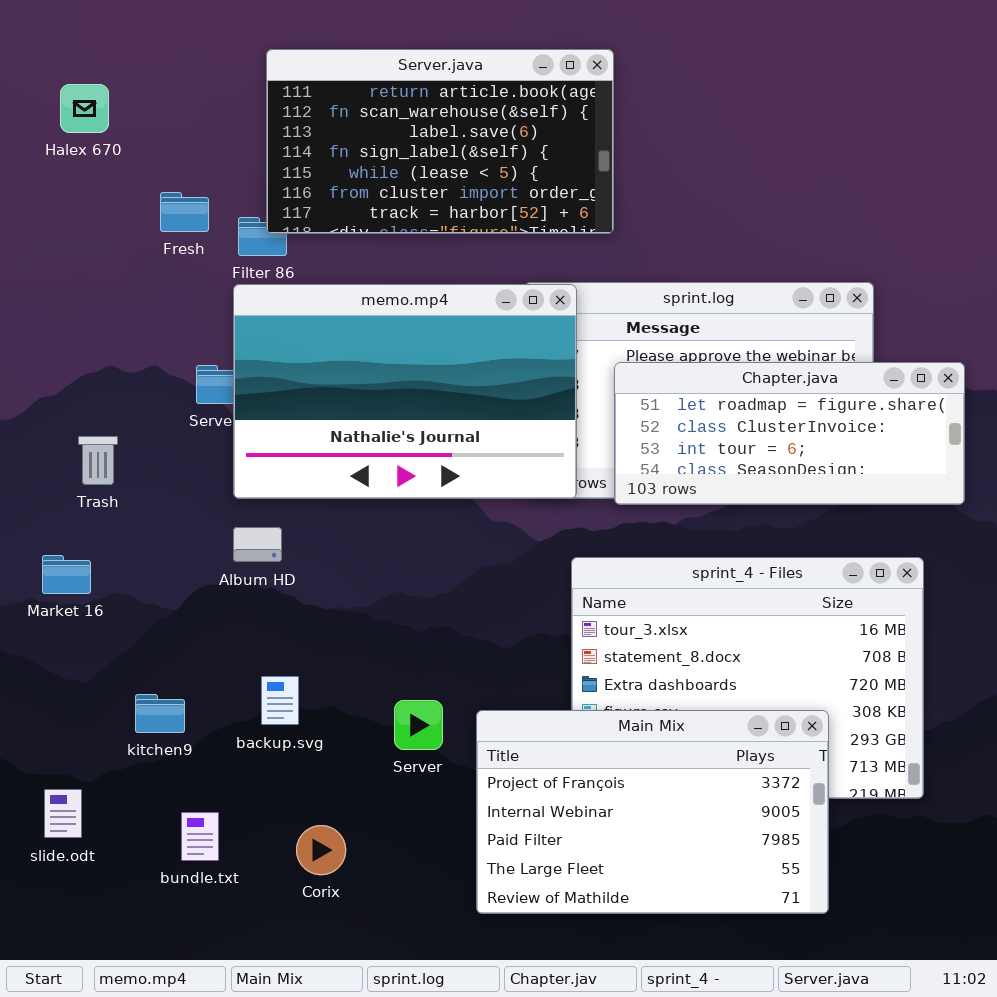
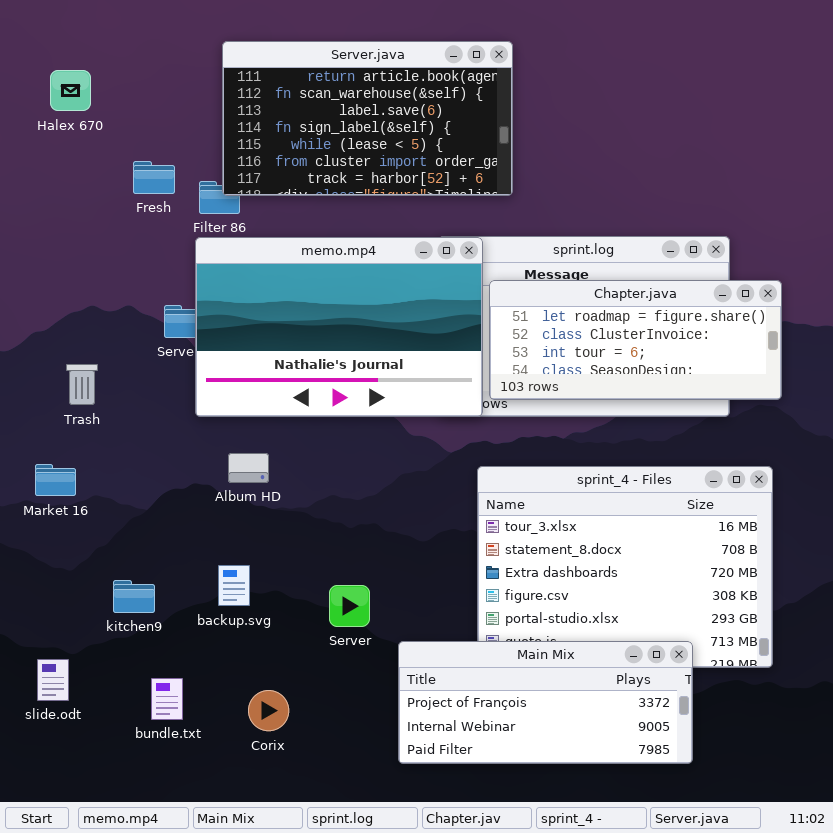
Chapter.java: [614,362,965,505] -> [489,280,782,400], moved
Album HD: [233,527,282,562] -> [228,453,269,483], moved
Main Mix: [476,710,829,914] -> [398,641,693,764], resized

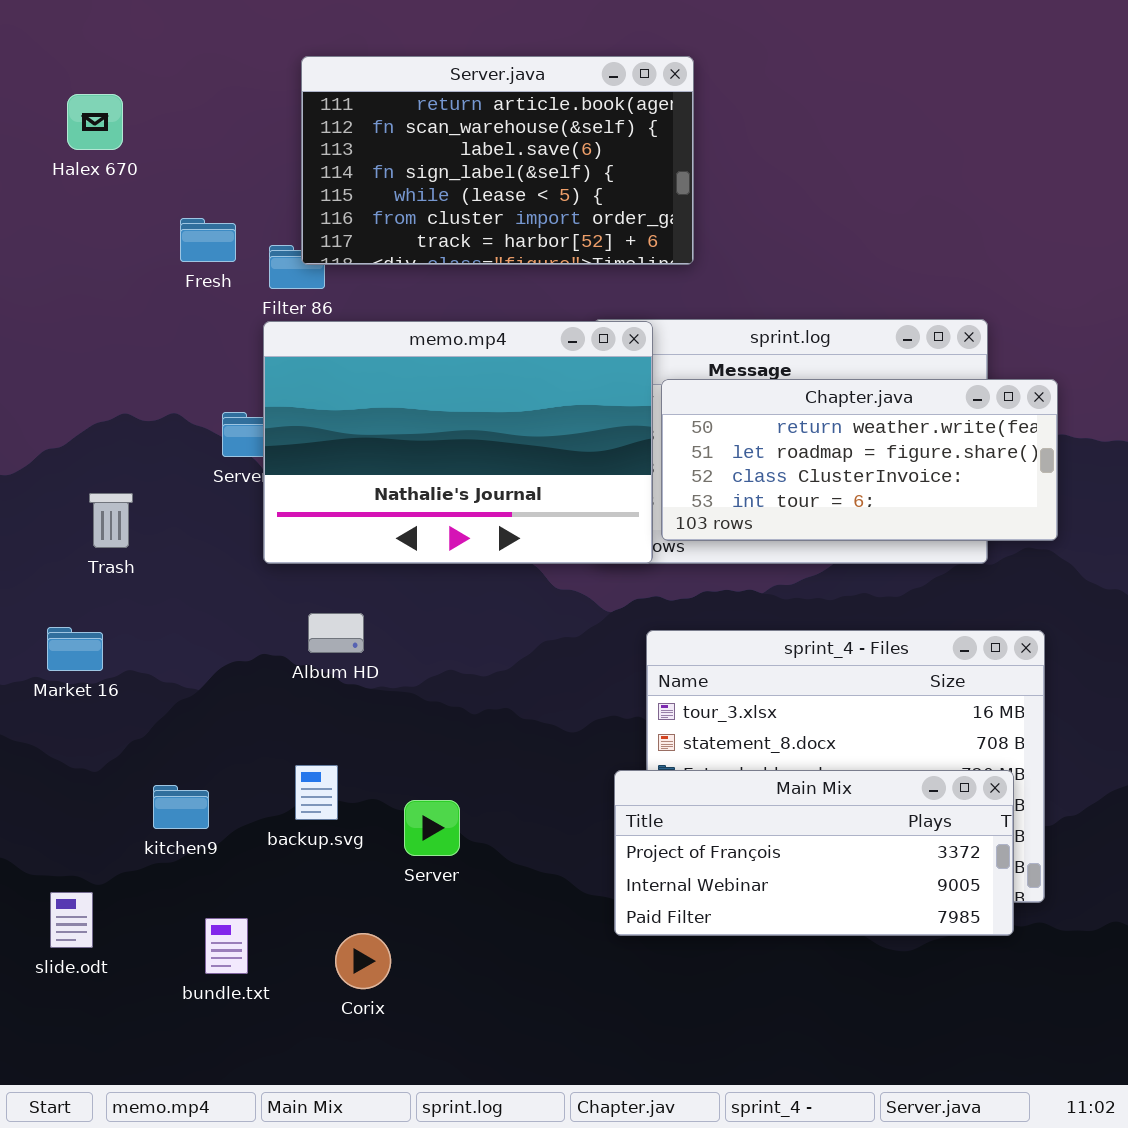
Chapter.java: [489,280,782,400] -> [661,379,1058,541], scrolled up 1 row
Server: [329,585,370,627] -> [404,800,460,856], moved
Main Mix: [398,641,693,764] -> [614,770,1014,936], moved

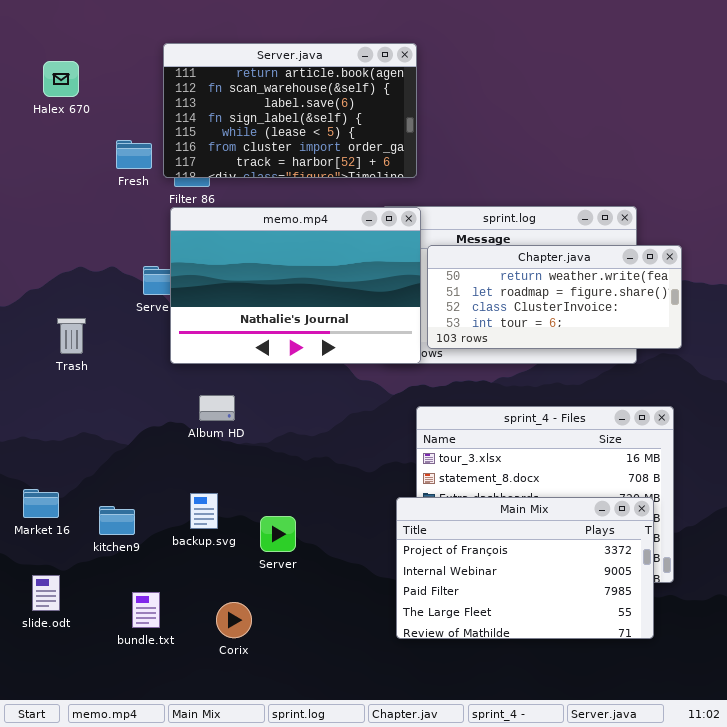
Server.java: [301,56,694,265] -> [163,43,417,178], moved
Market 16: [47,627,103,671] -> [23,489,59,518], moved
Main Mix: [614,770,1014,936] -> [396,497,654,639], resized

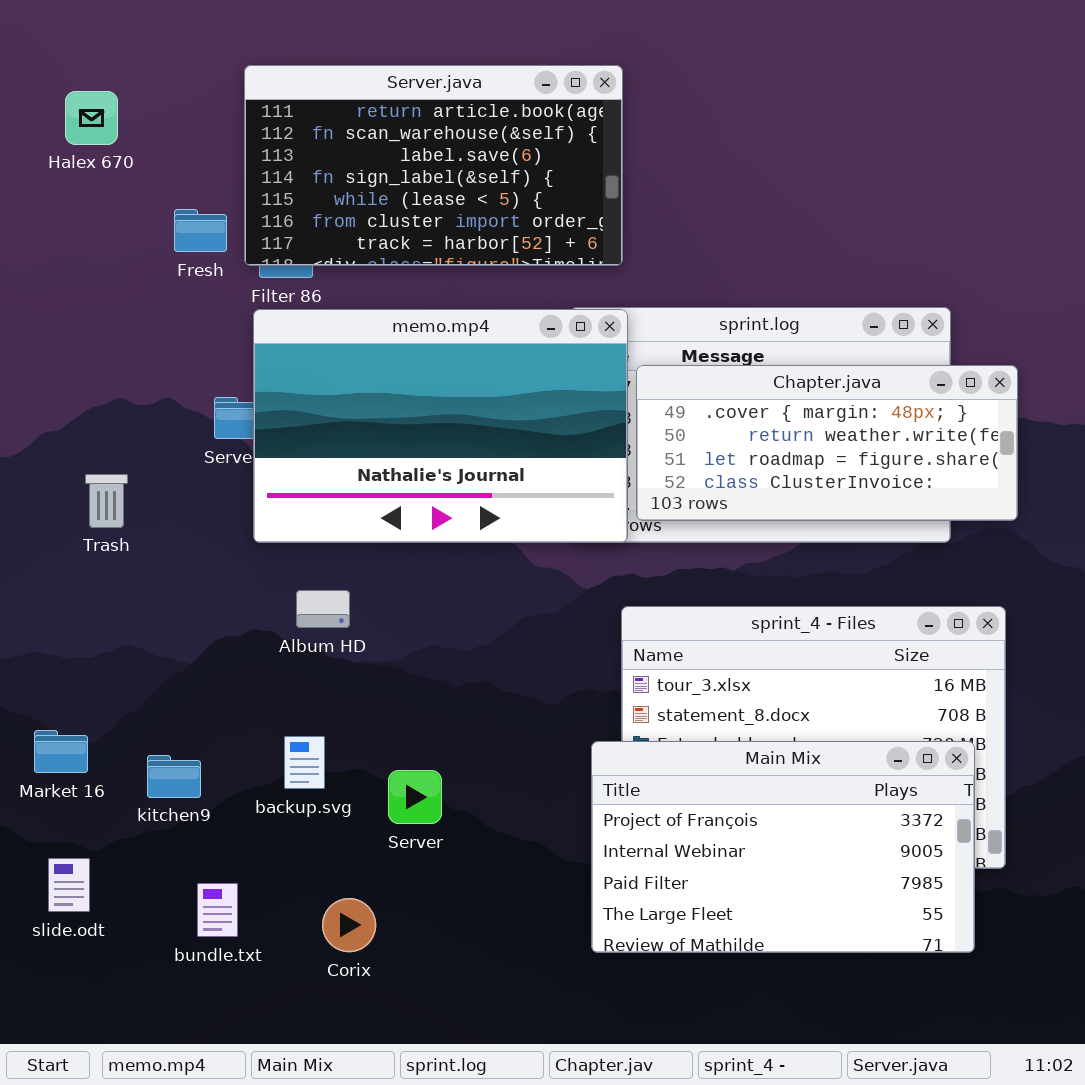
Chapter.java: [427,245,682,349] -> [636,365,1018,521], scrolled up 1 row

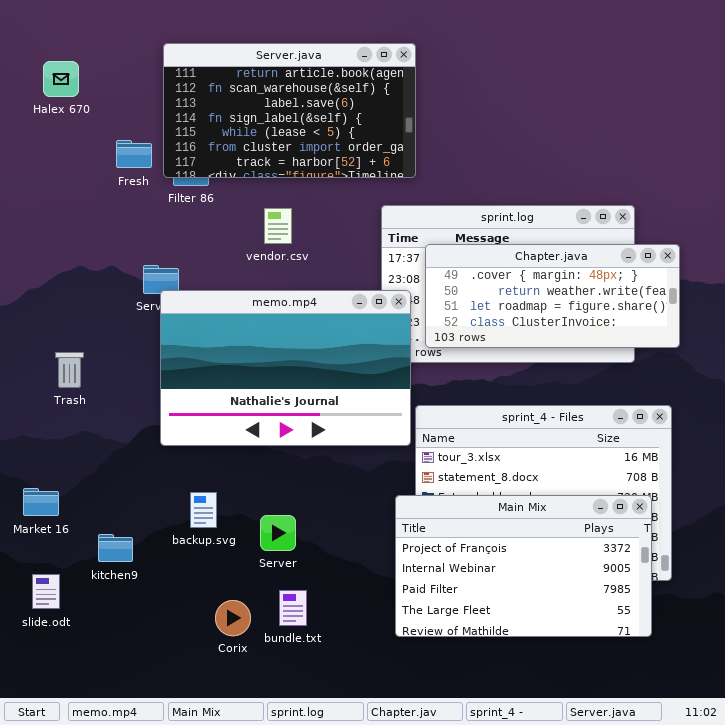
memo.mp4: [253,309,628,543] -> [160,290,411,446], moved
Trash: [85,474,128,528] -> [55,352,84,388], moved
kitchen9: [147,755,201,798] -> [98,534,133,562], moved
bundle.txt: [197,883,238,937] -> [279,590,307,626], moved

